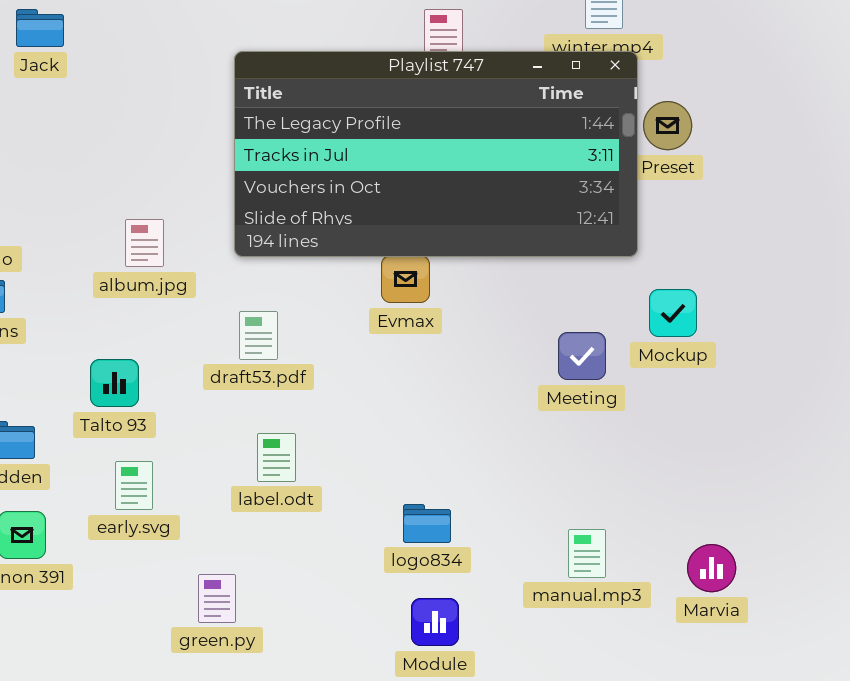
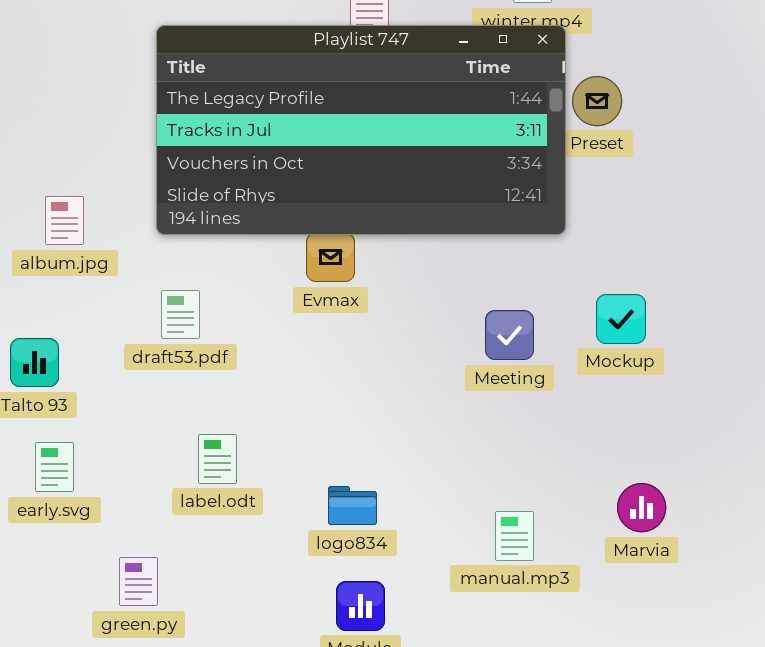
Mockup: [649,289,697,337] -> [596,294,646,344], moved
label.odt: [257,433,296,482] -> [198,434,237,484], moved
Marvia: [687,544,736,592] -> [617,483,666,532], moved

